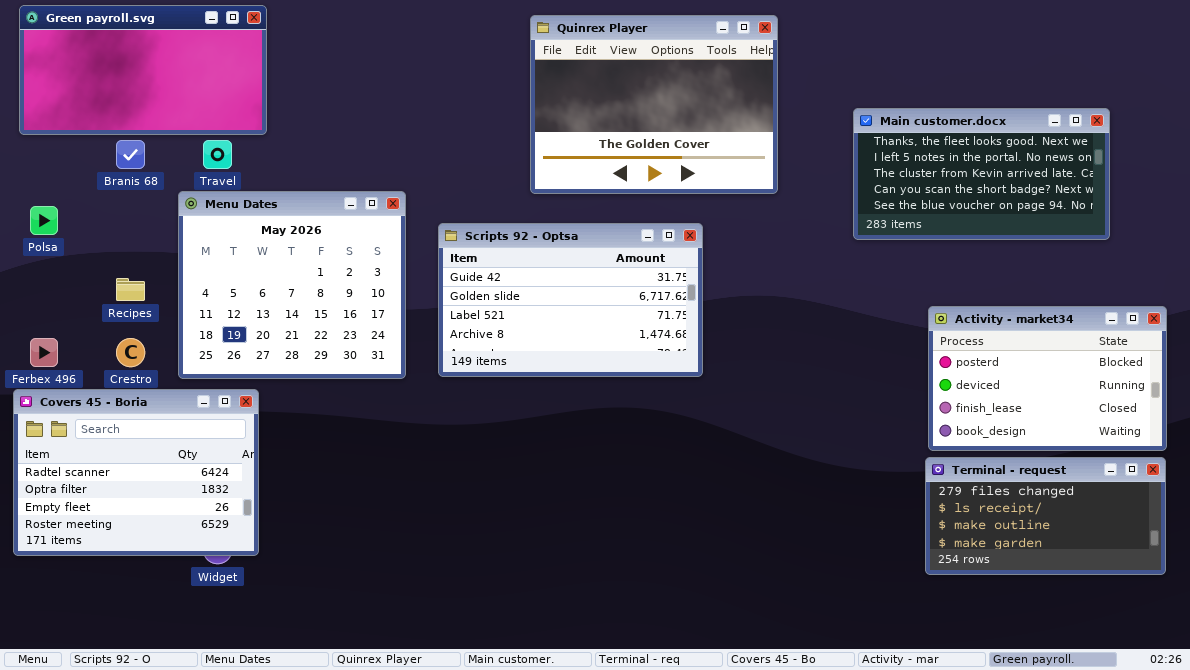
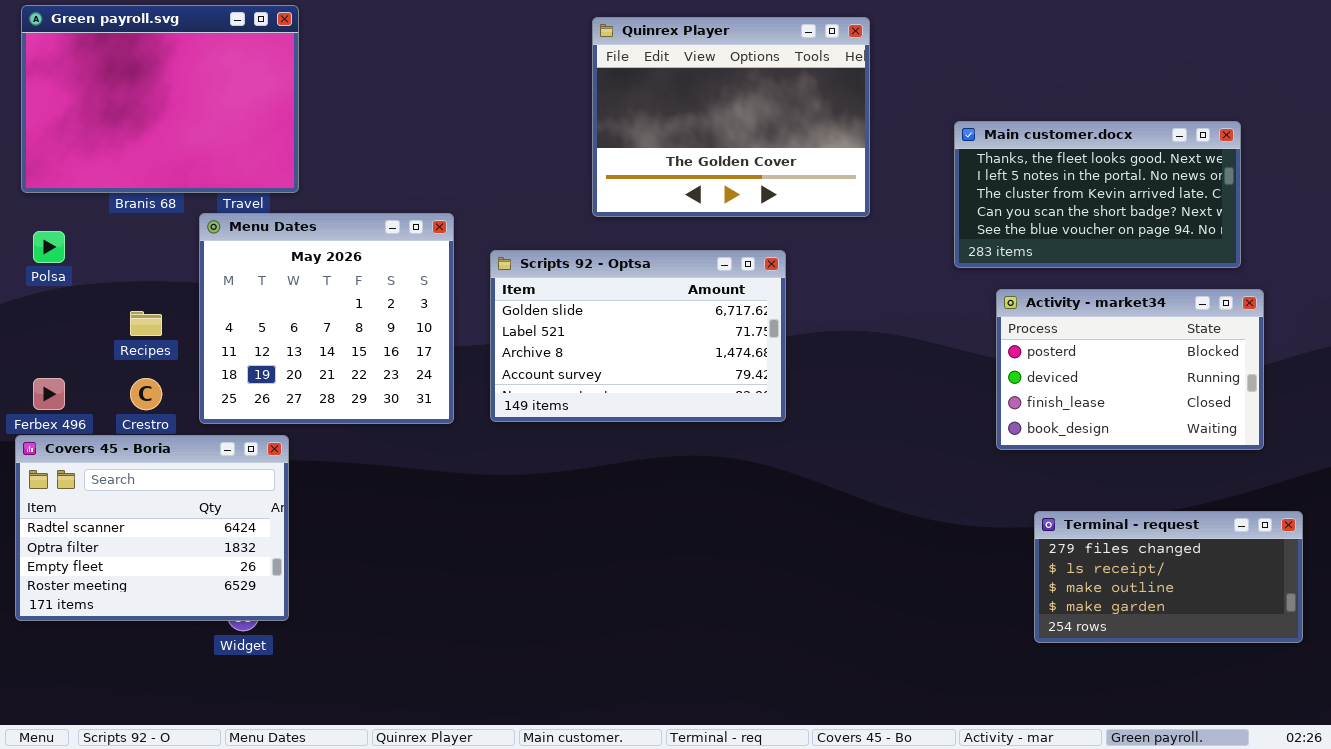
Green payroll.svg: [19,5,267,135] -> [21,5,299,193], resized
Scripts 92 - Optsa: [438,223,703,377] -> [490,250,786,422], scrolled down 1 row
Activity - market34: [928,306,1167,451] -> [996,289,1264,450], moved

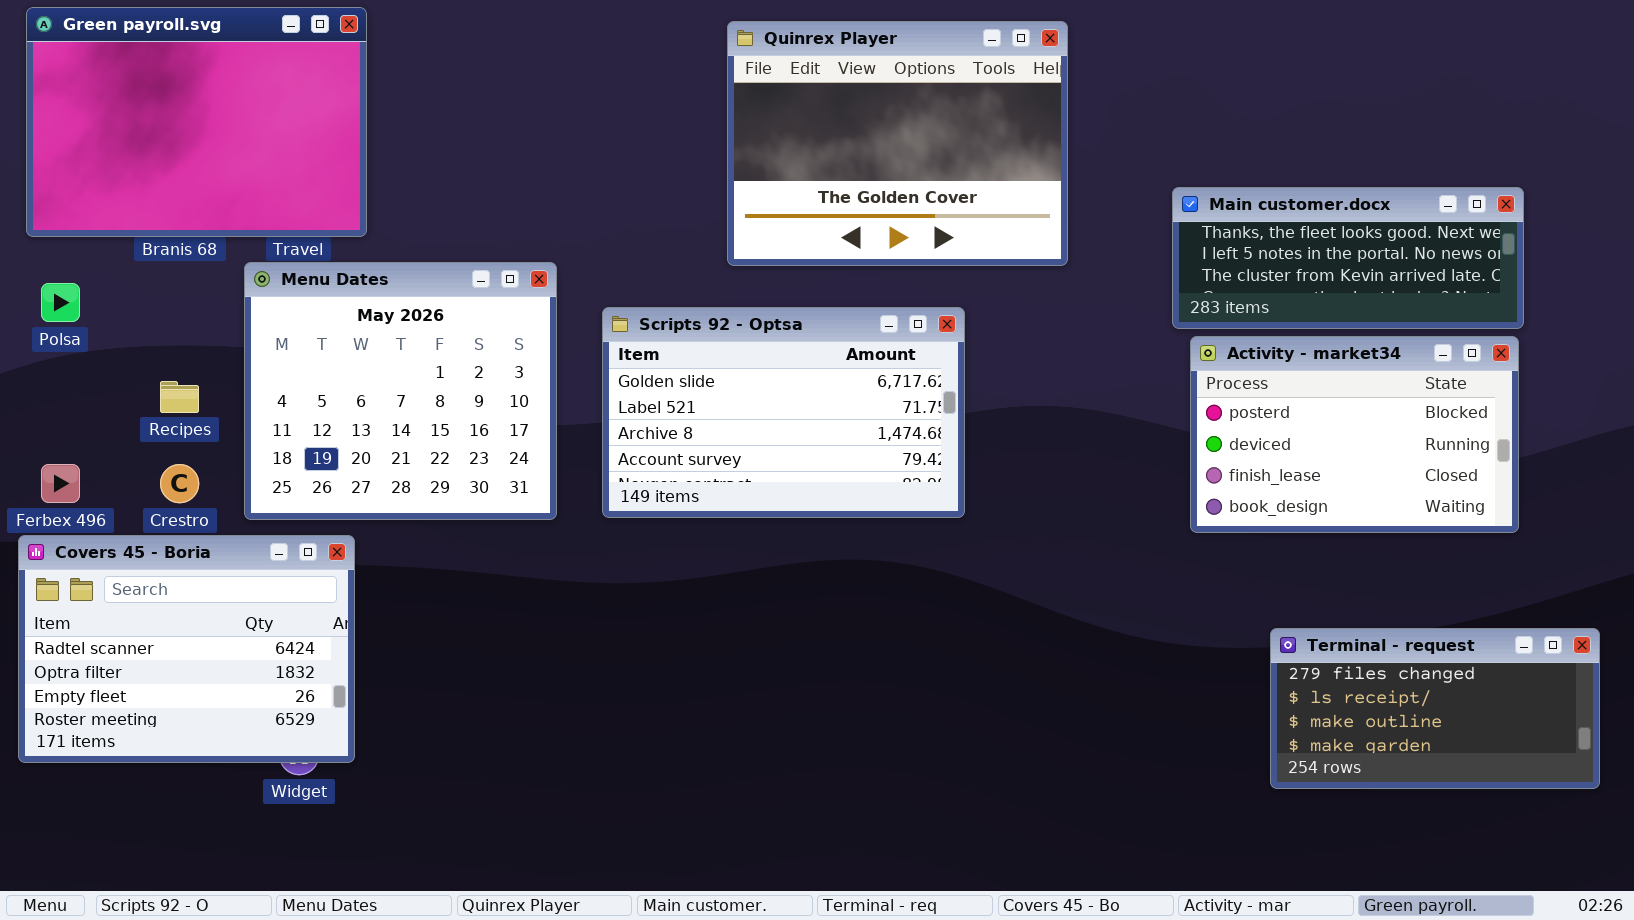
Main customer.docx: [954,121,1241,268] -> [1172,187,1524,329], resized
Activity - market34: [996,289,1264,450] -> [1190,336,1519,533], moved

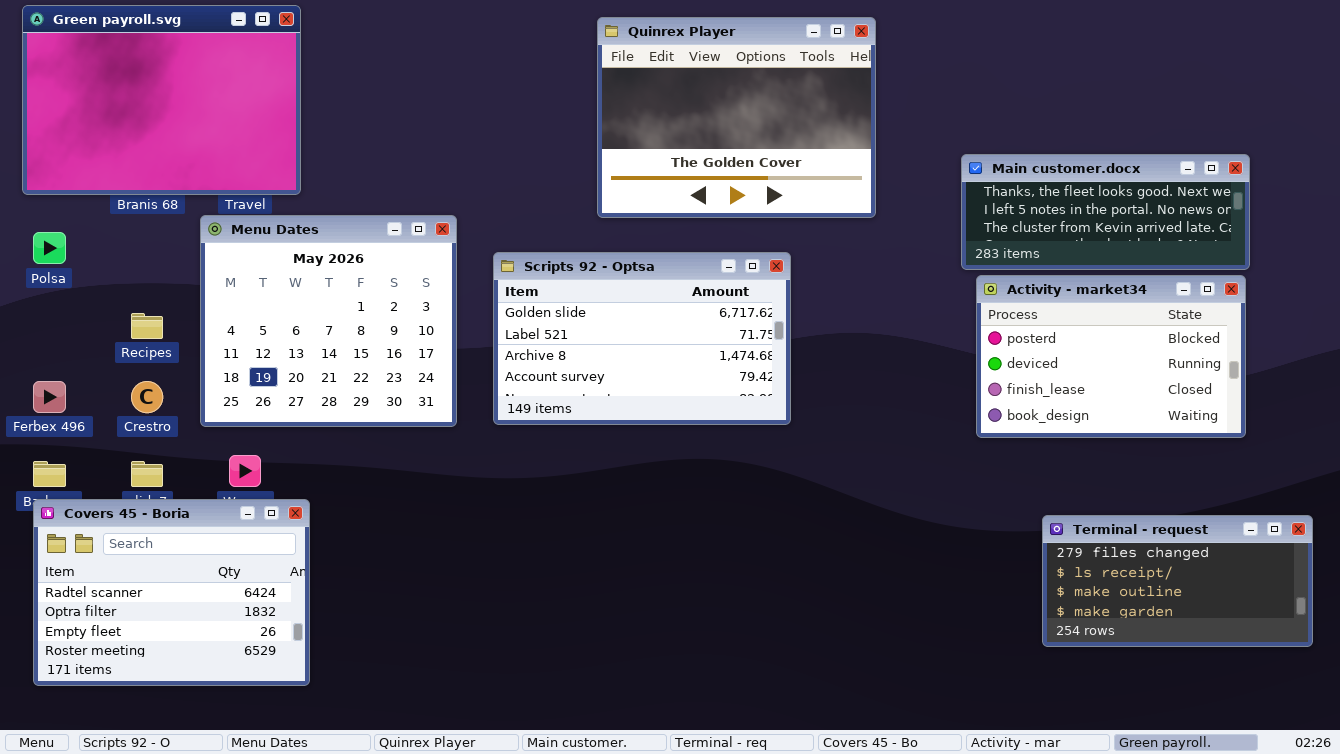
Covers 45 - Boria: [18,535,355,763] -> [33,499,310,686], moved

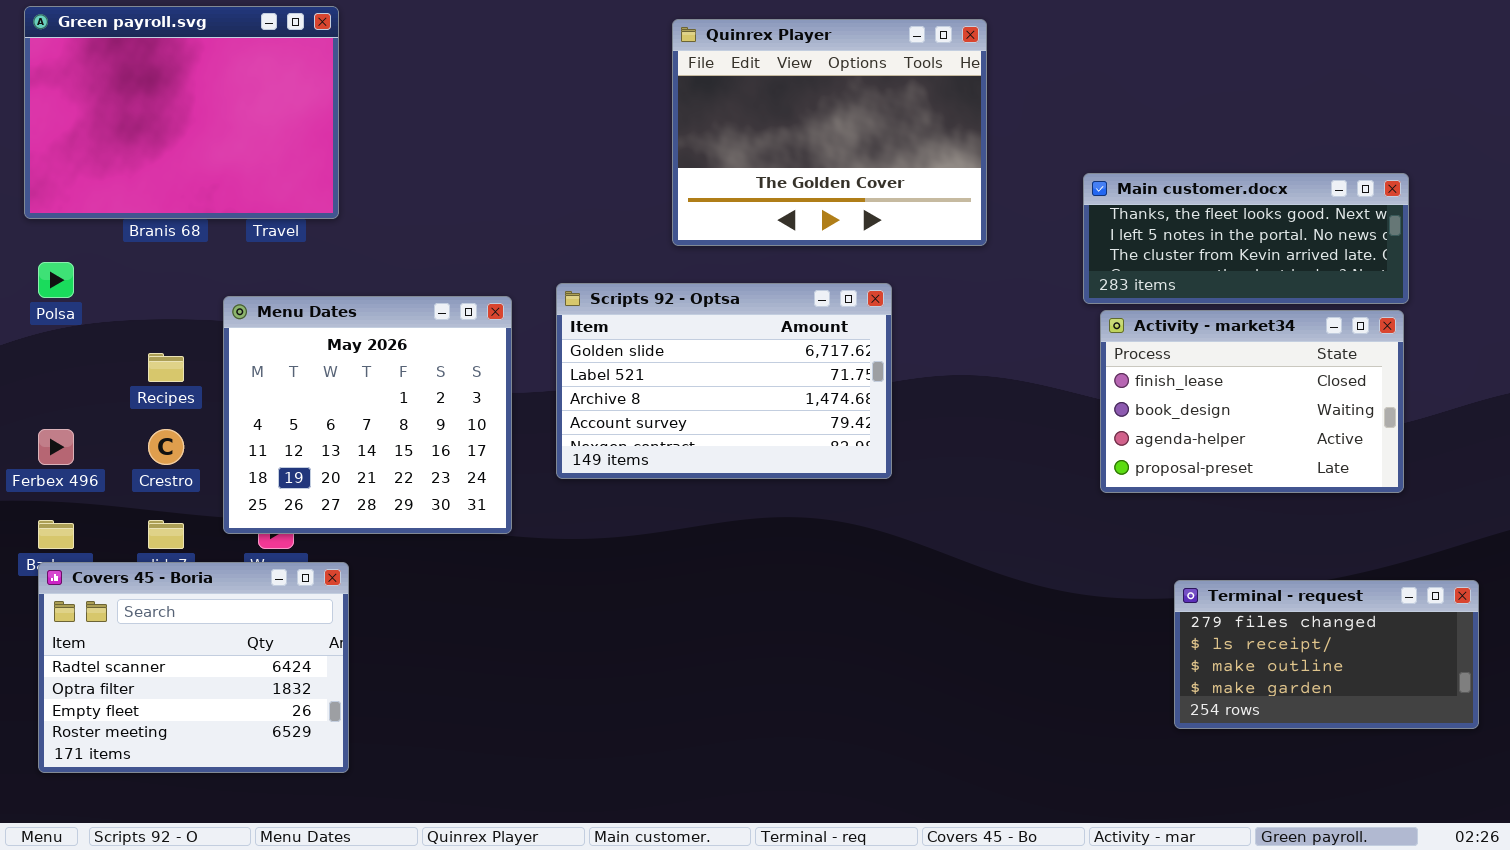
Menu Dates: [200,215,457,427] -> [223,296,512,534], moved
Activity - market34: [976,275,1246,438] -> [1100,310,1404,493], scrolled down 2 rows

